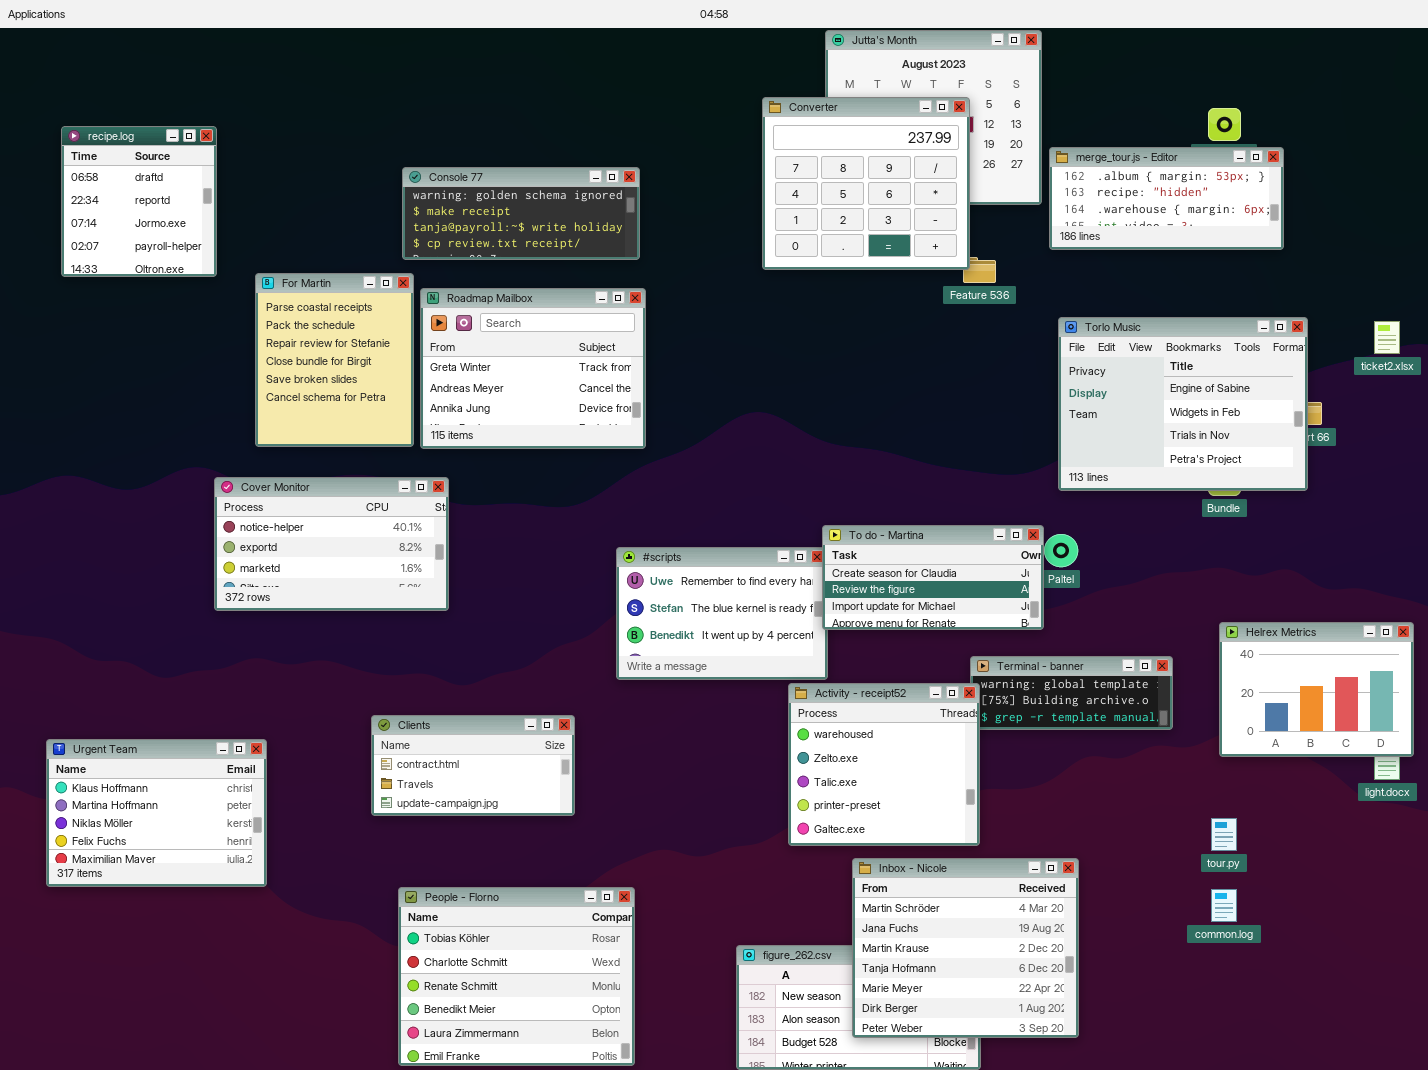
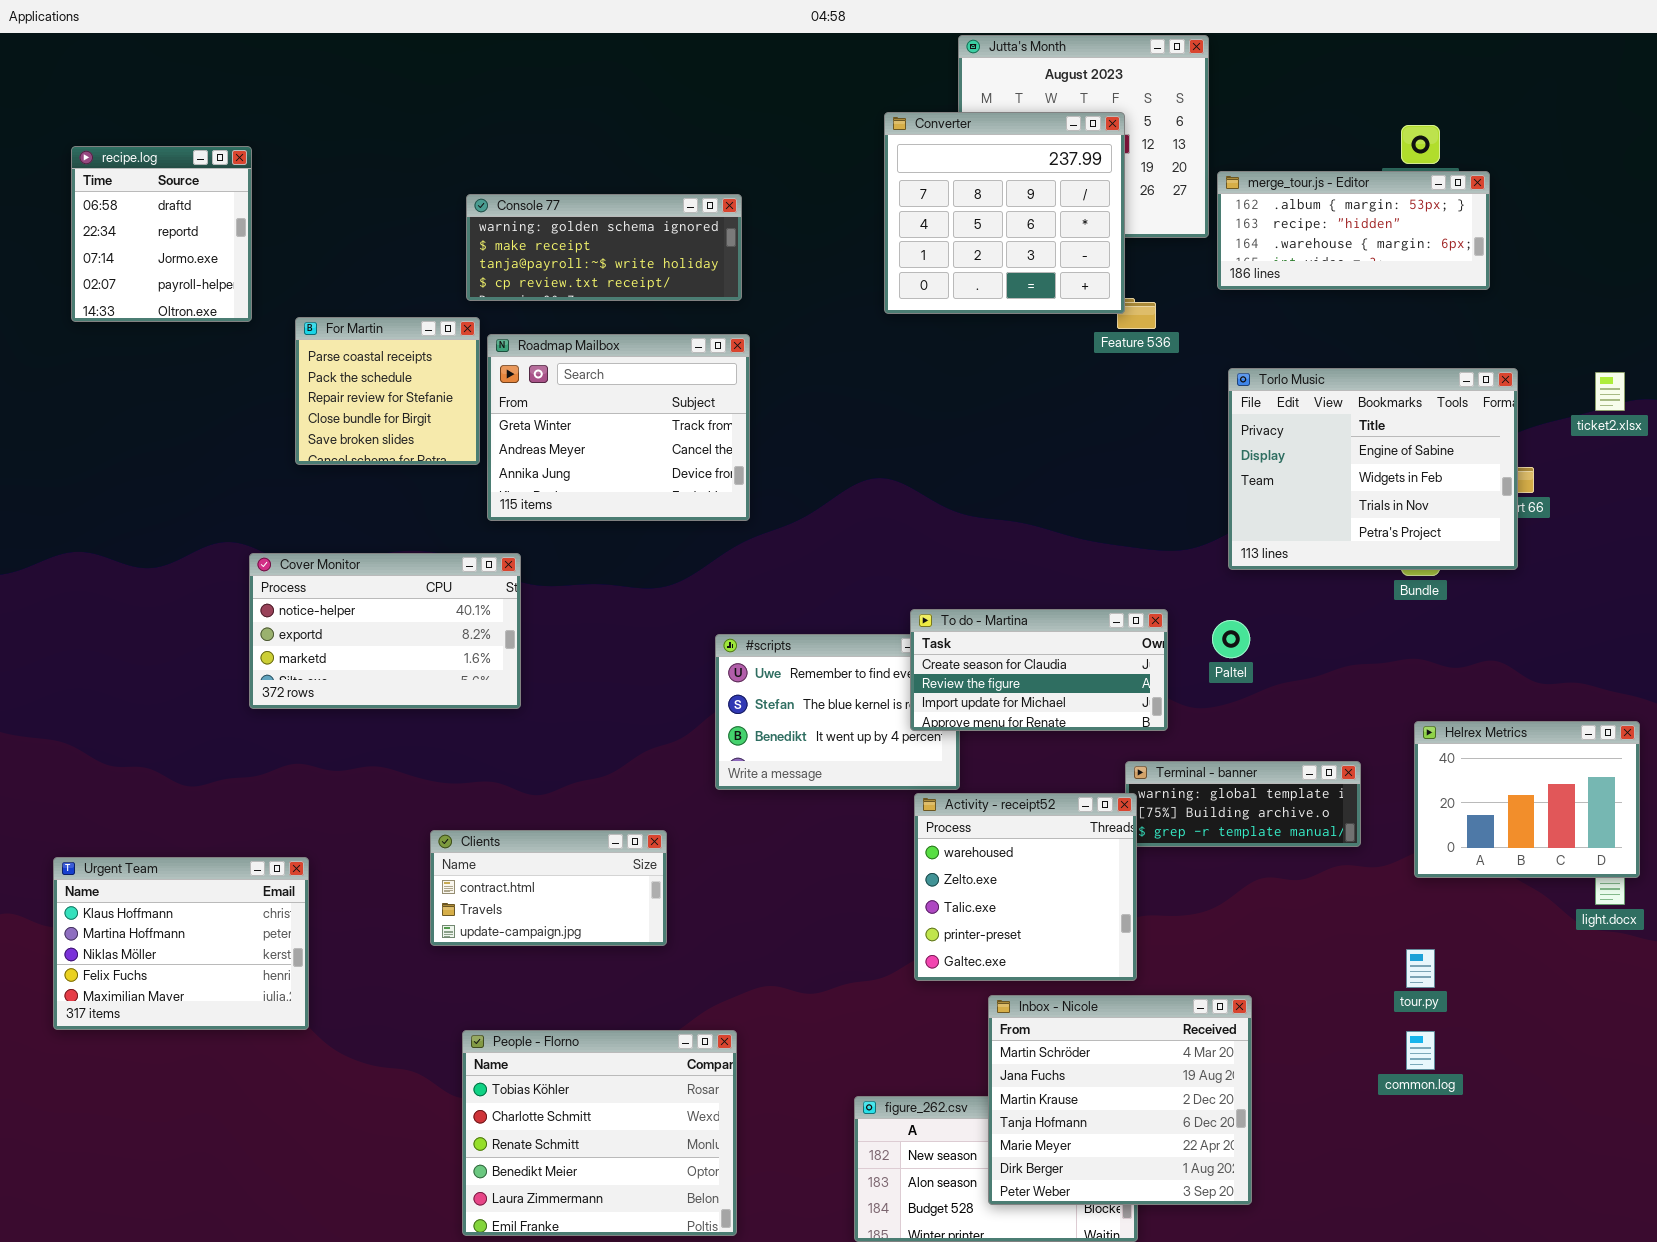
For Martin: [255,273,414,447] -> [295,317,480,465], resized
To do - Martina: [822,525,1044,630] -> [910,609,1168,731], moved

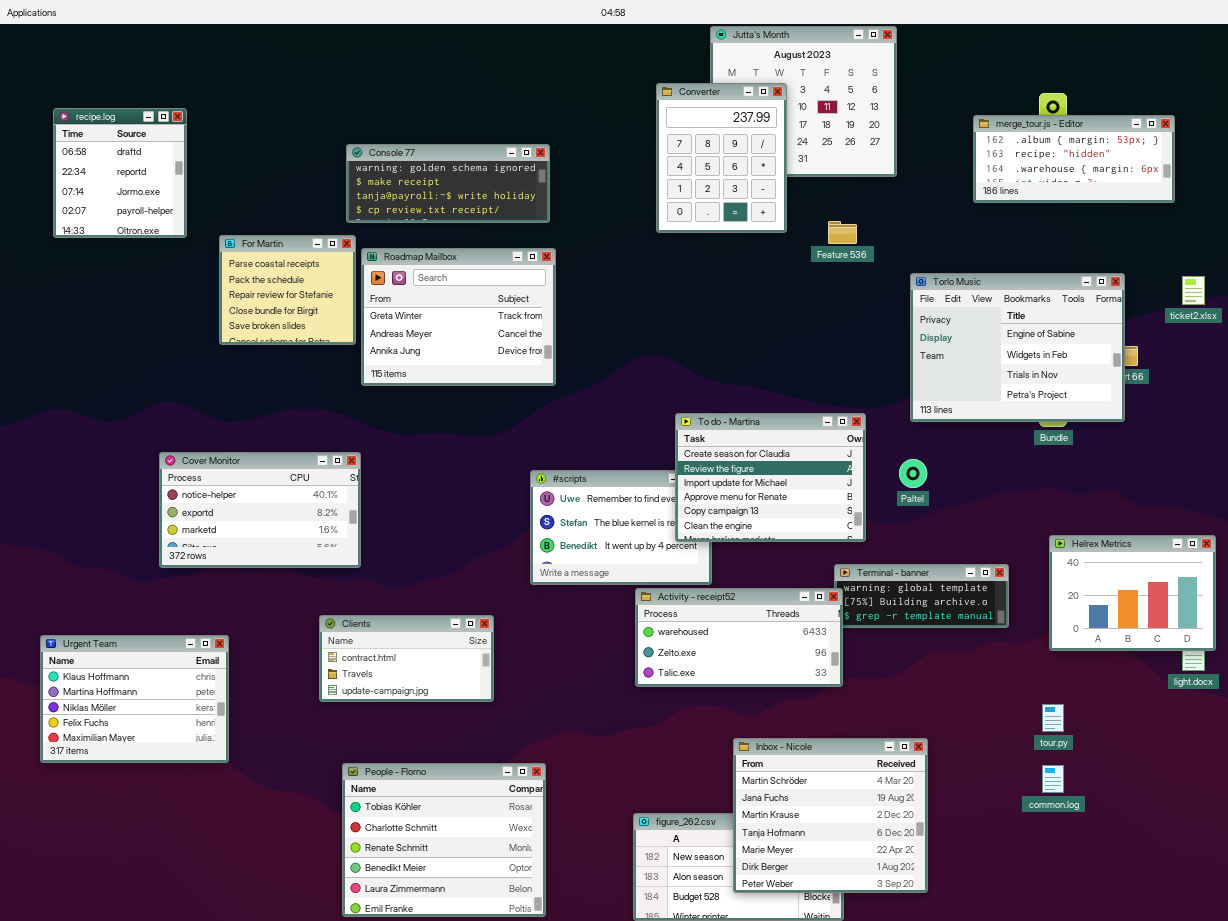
Converter: [884,112,1125,314] -> [656,83,787,233], resized
merge_tour.js - Editor: [1217,171,1490,290] -> [973,115,1175,203], moved
Cover Monitor: [249,553,521,709] -> [159,452,361,568], moved
To do - Martina: [910,609,1168,731] -> [675,413,866,542], resized
Activity - receipt52: [914,793,1137,981] -> [635,588,843,687], resized

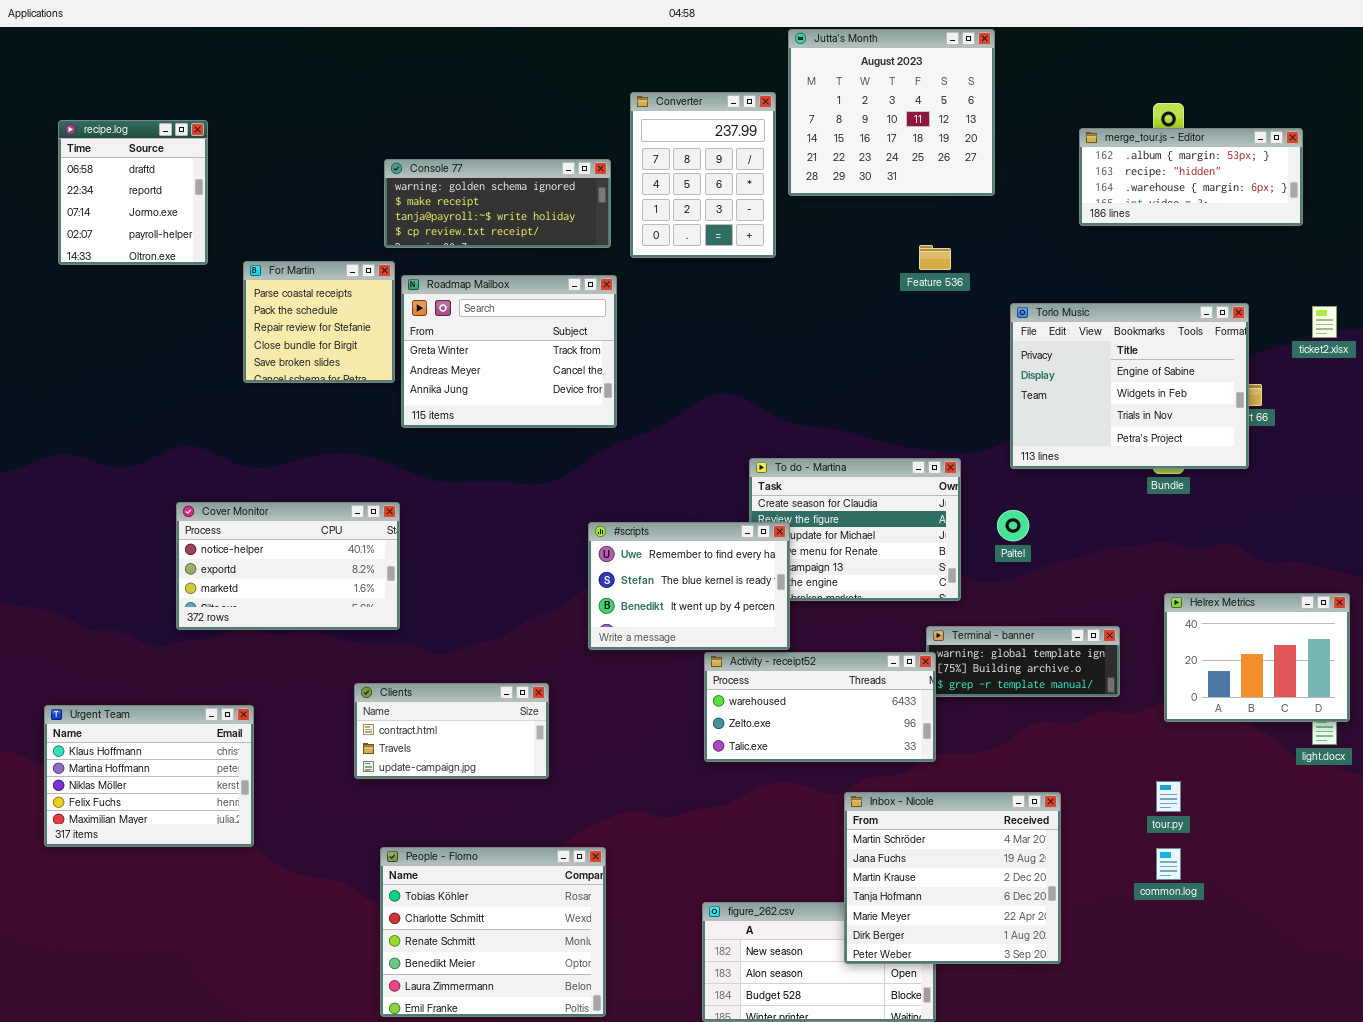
Converter: [656,83,787,233] -> [630,92,776,258], moved
#scripts: [530,470,712,585] -> [588,522,790,650], raised
Inbox - Nicole: [733,738,928,893] -> [844,792,1061,964], moved

